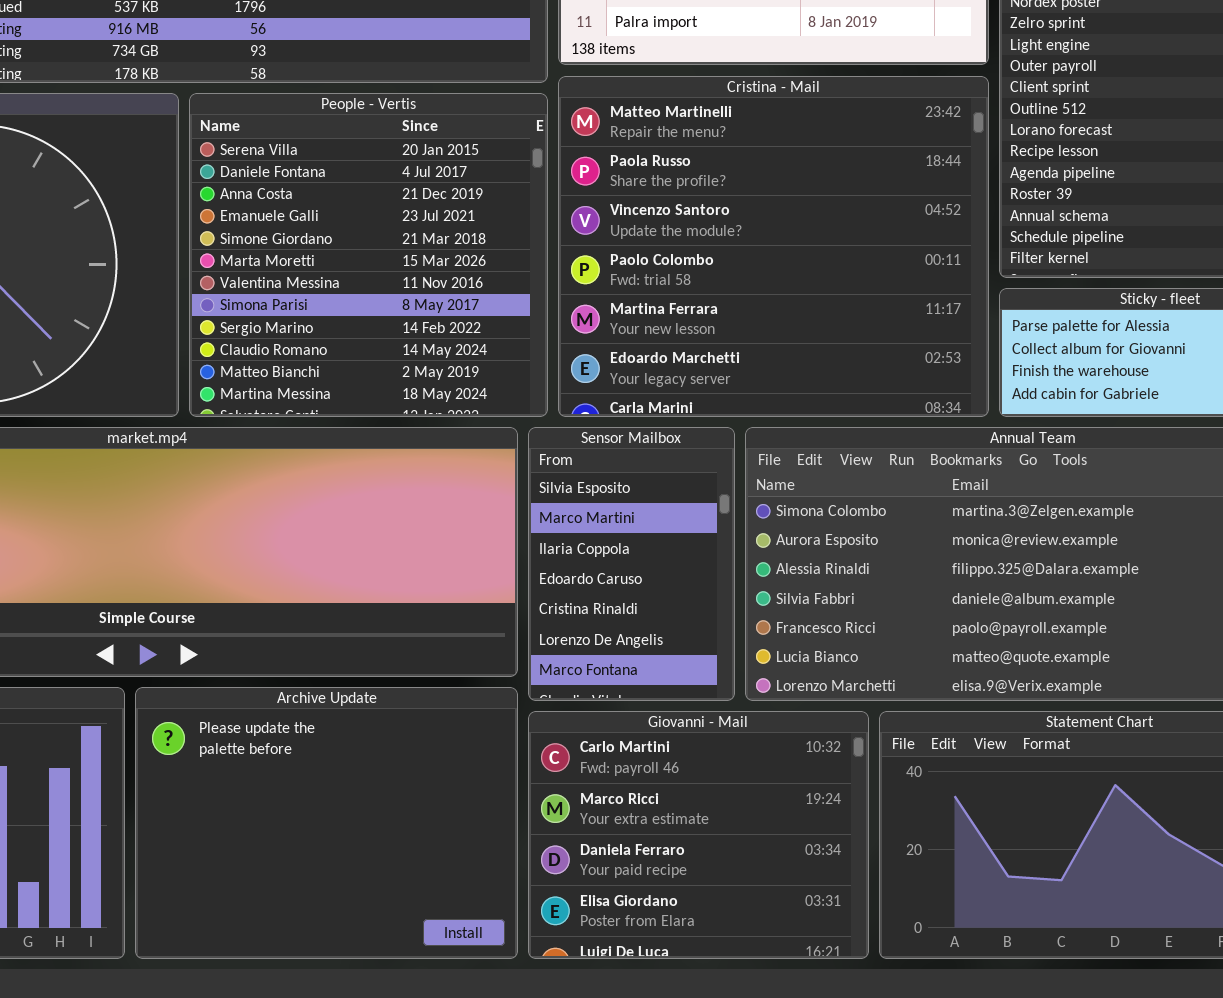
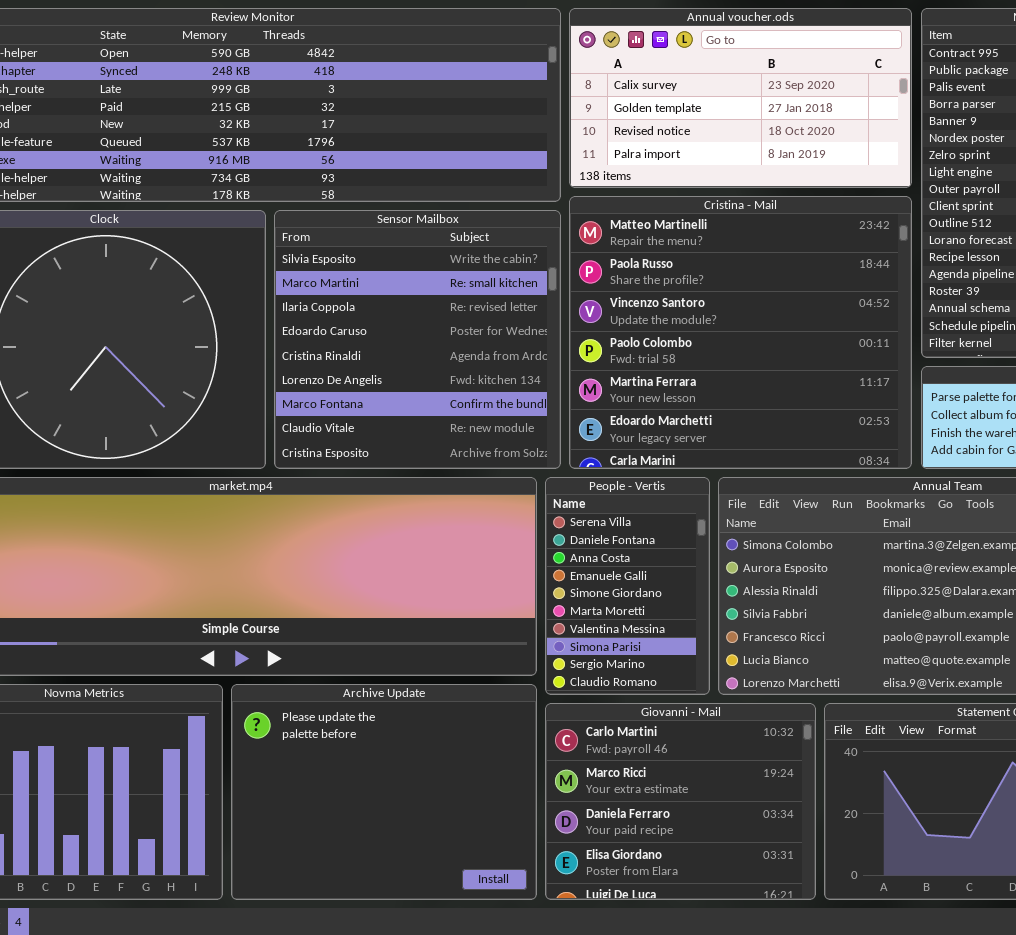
People - Vertis: [189,93,548,417] -> [545,477,710,695], moved, resized
Sensor Mailbox: [528,427,735,701] -> [274,210,561,469], moved, resized

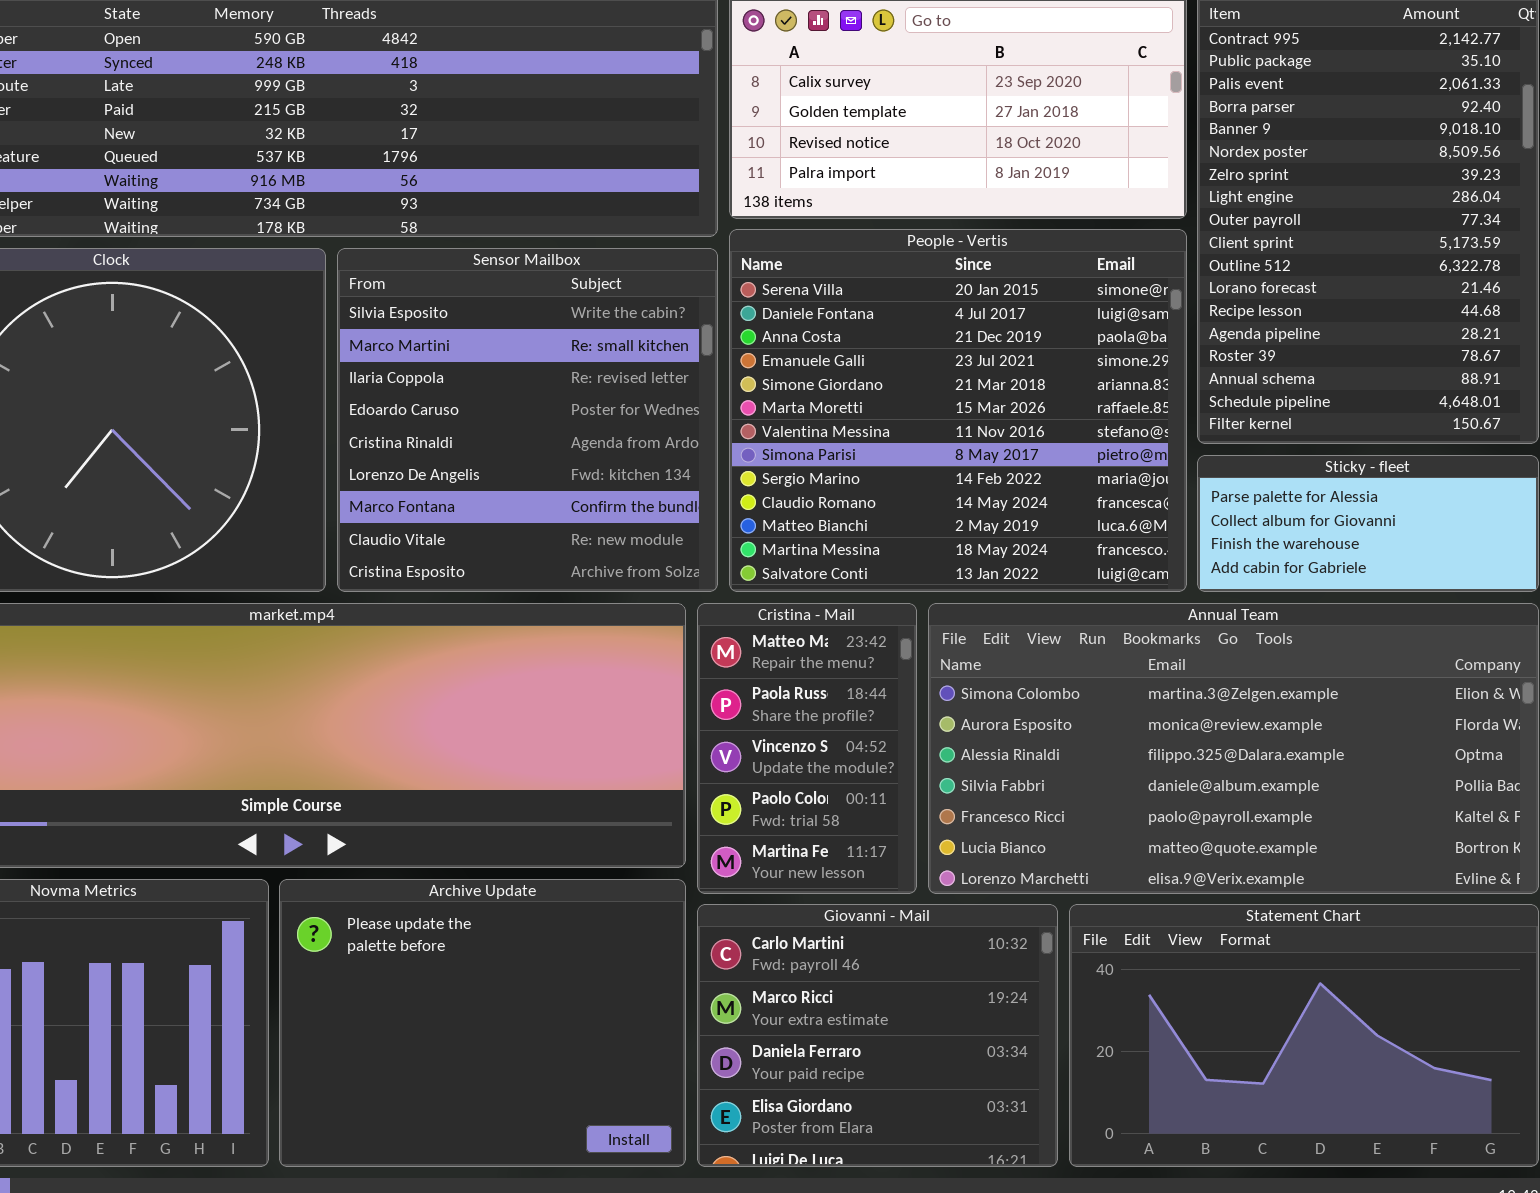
Cristina - Mail: [569,196,912,469] -> [697,603,917,894], moved, resized
People - Vertis: [545,477,710,695] -> [729,229,1187,592], moved, resized

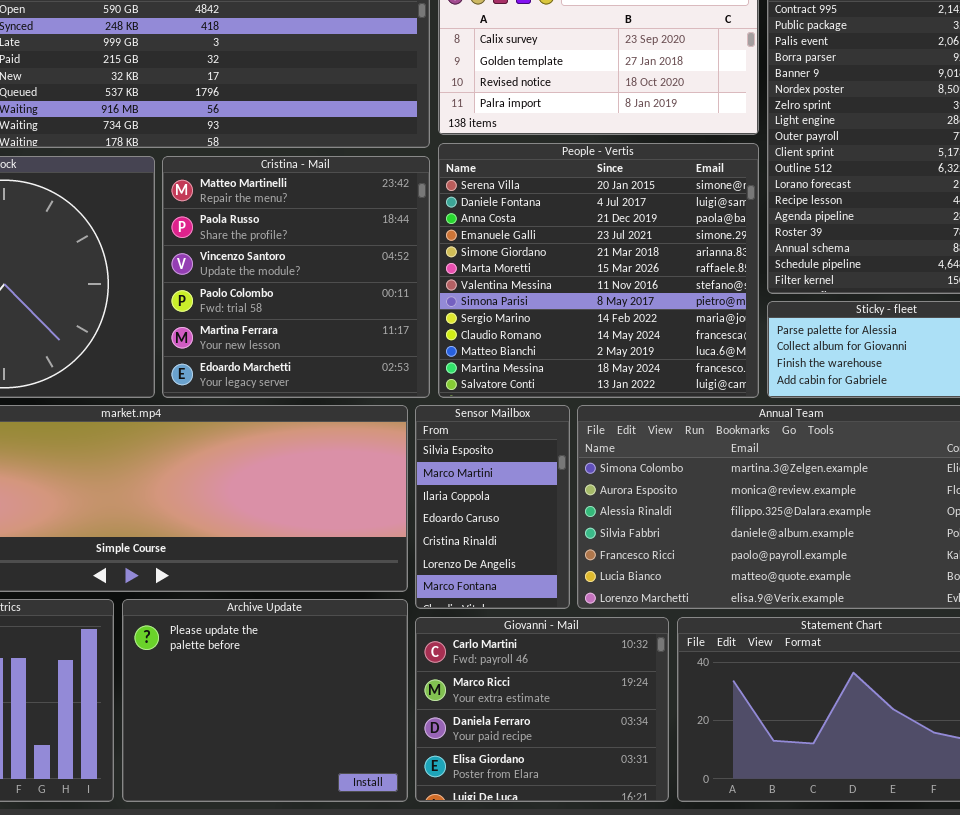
Sensor Mailbox: [337,248,718,592] -> [415,405,570,609], moved, resized
Cristina - Mail: [697,603,917,894] -> [162,156,430,398], moved, resized

